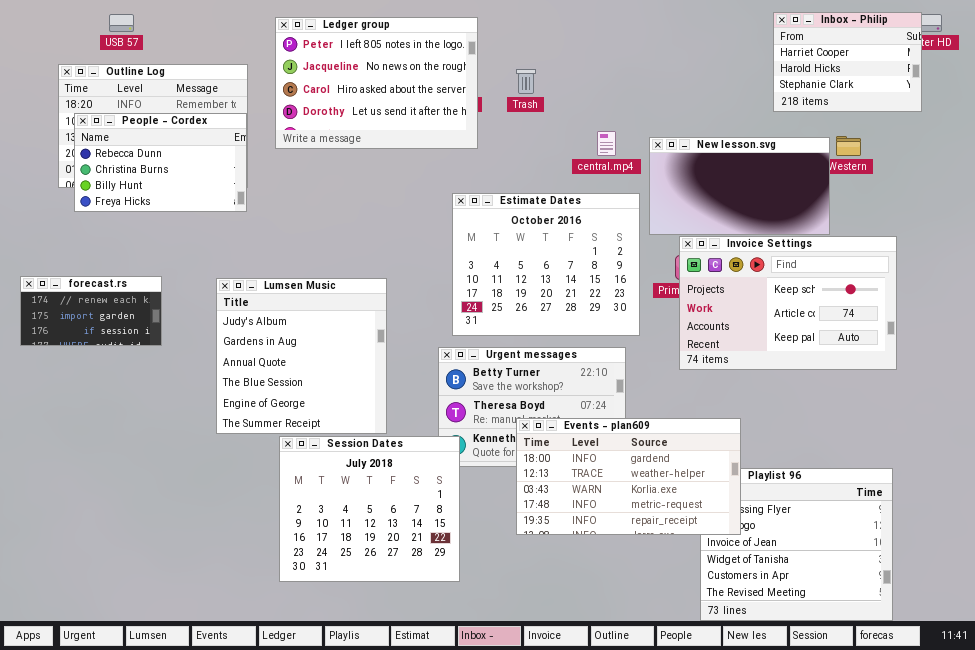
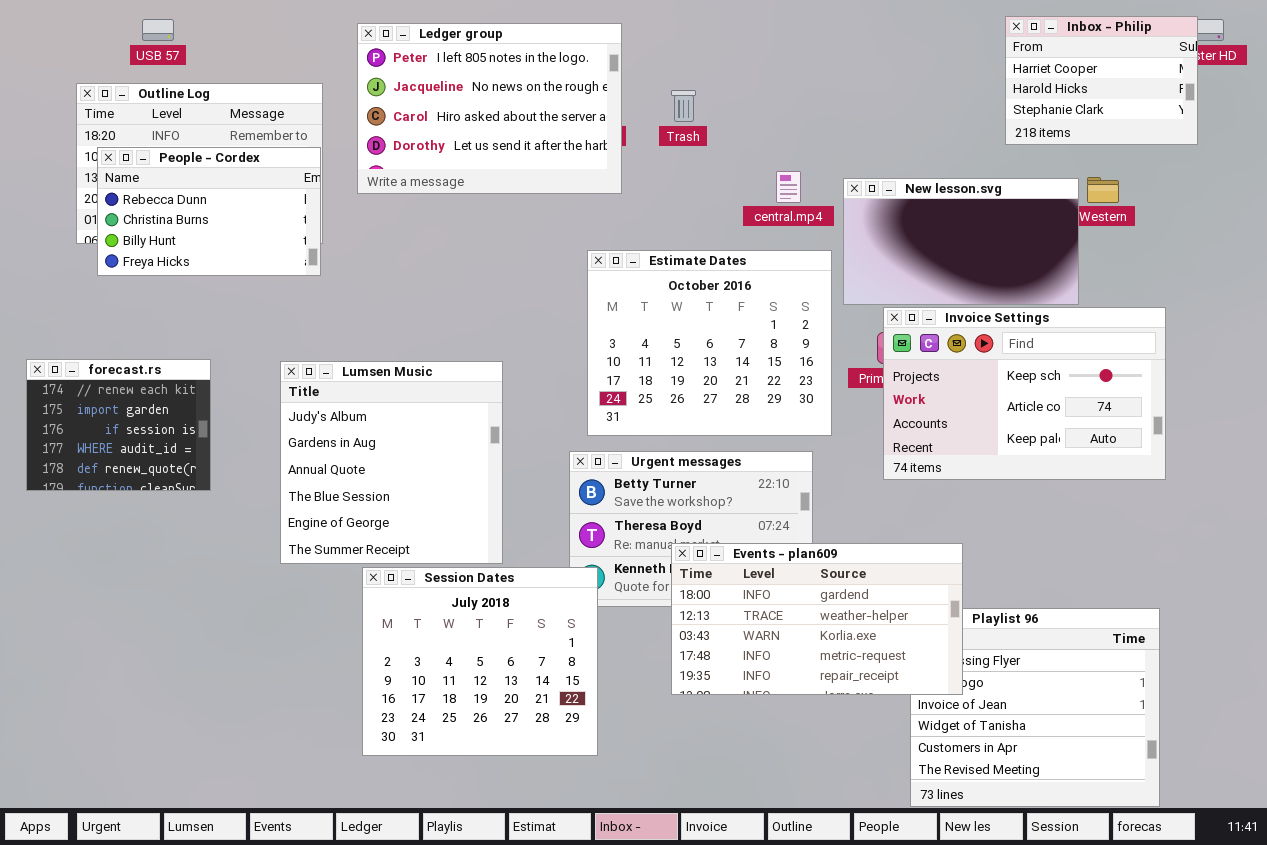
forecast.rs: [20,276,162,346] -> [26,359,211,491], resized

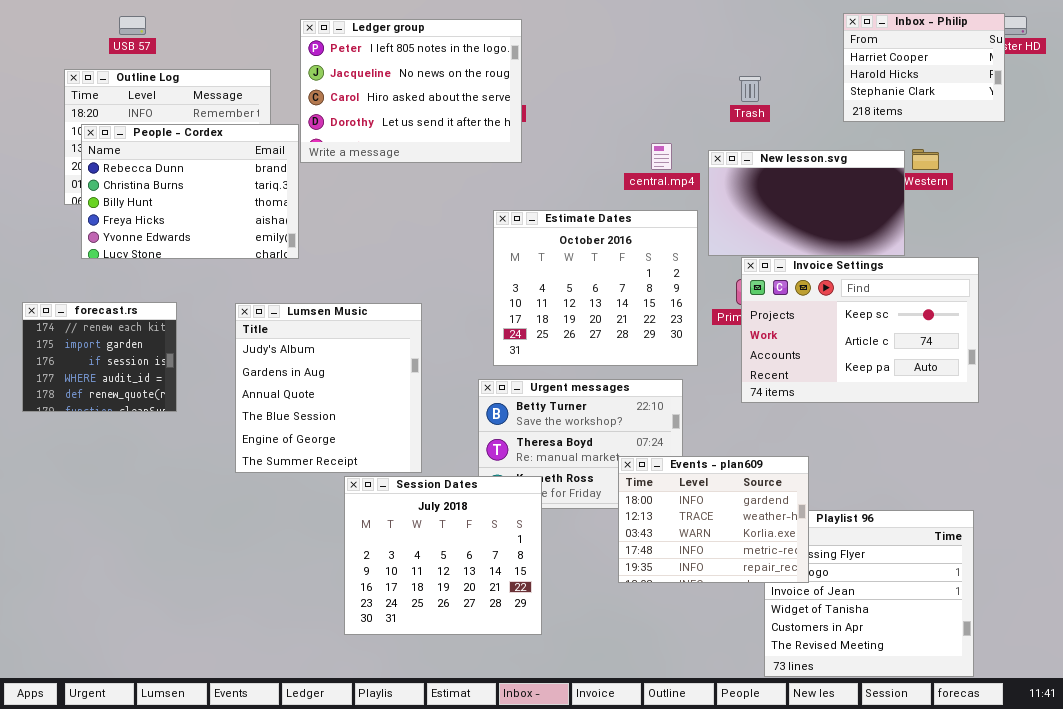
Trash: [671,90,696,122] -> [739,76,761,102], moved
People - Cordex: [97,147,321,276] -> [81,124,299,259], resized
Events - plan609: [671,543,963,695] -> [618,456,809,583], resized
Session Dates: [362,567,598,756] -> [344,476,542,635], moved

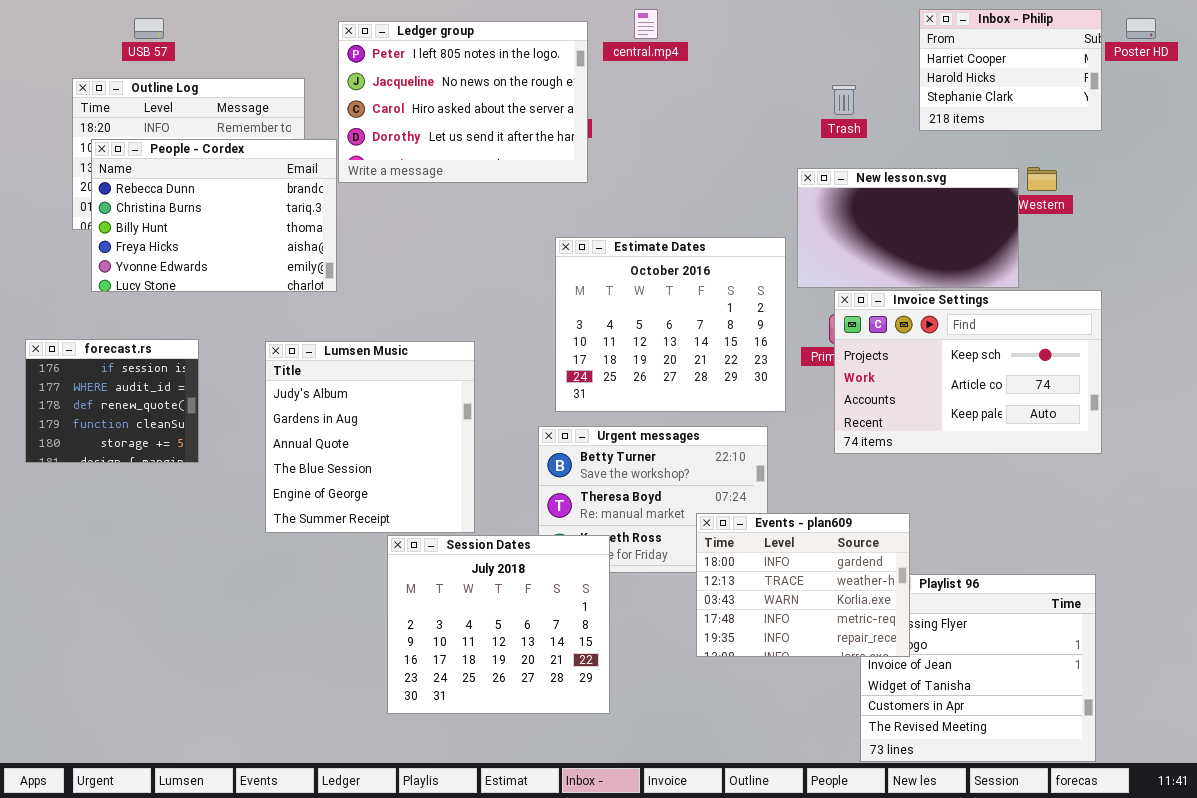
Inbox - Philip: [843,13,1005,122] -> [919,9,1102,131], moved
central.mp4: [651,143,672,170] -> [634,9,658,39], moved
forecast.rs: [22,302,177,412] -> [25,339,199,463], scrolled down 2 rows

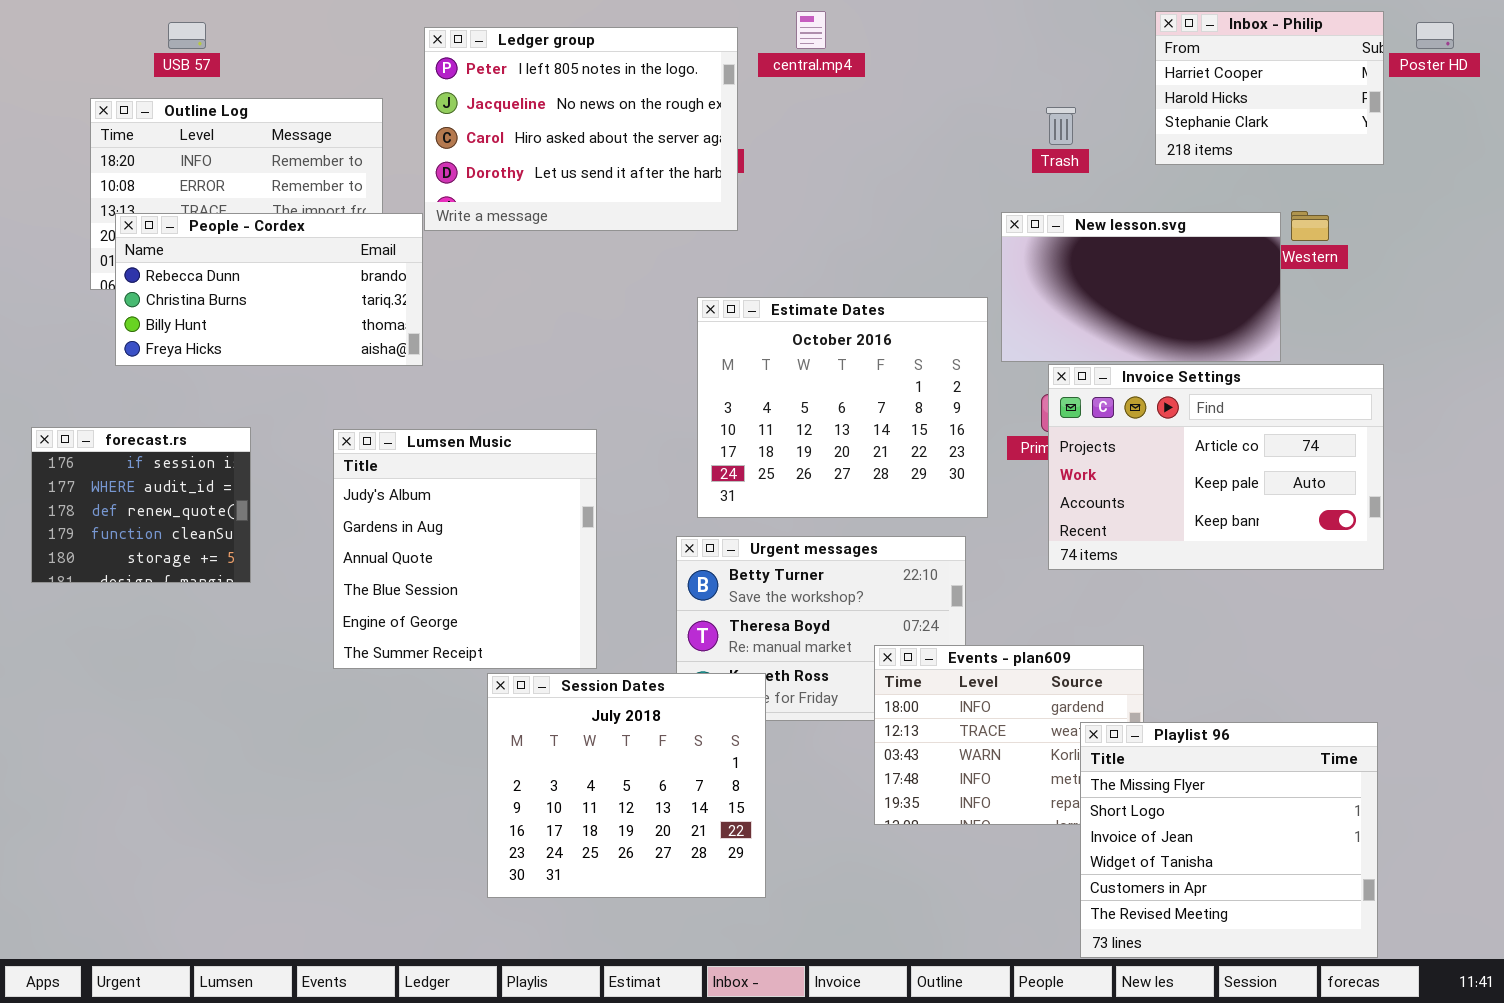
People - Cordex: [91,139,337,292] -> [115,213,423,366], resized
Invoice Settings: [834,290,1102,454] -> [1048,364,1384,570], scrolled down 1 row
Playlist 96: [860,574,1096,762] -> [1080,722,1378,958], raised

